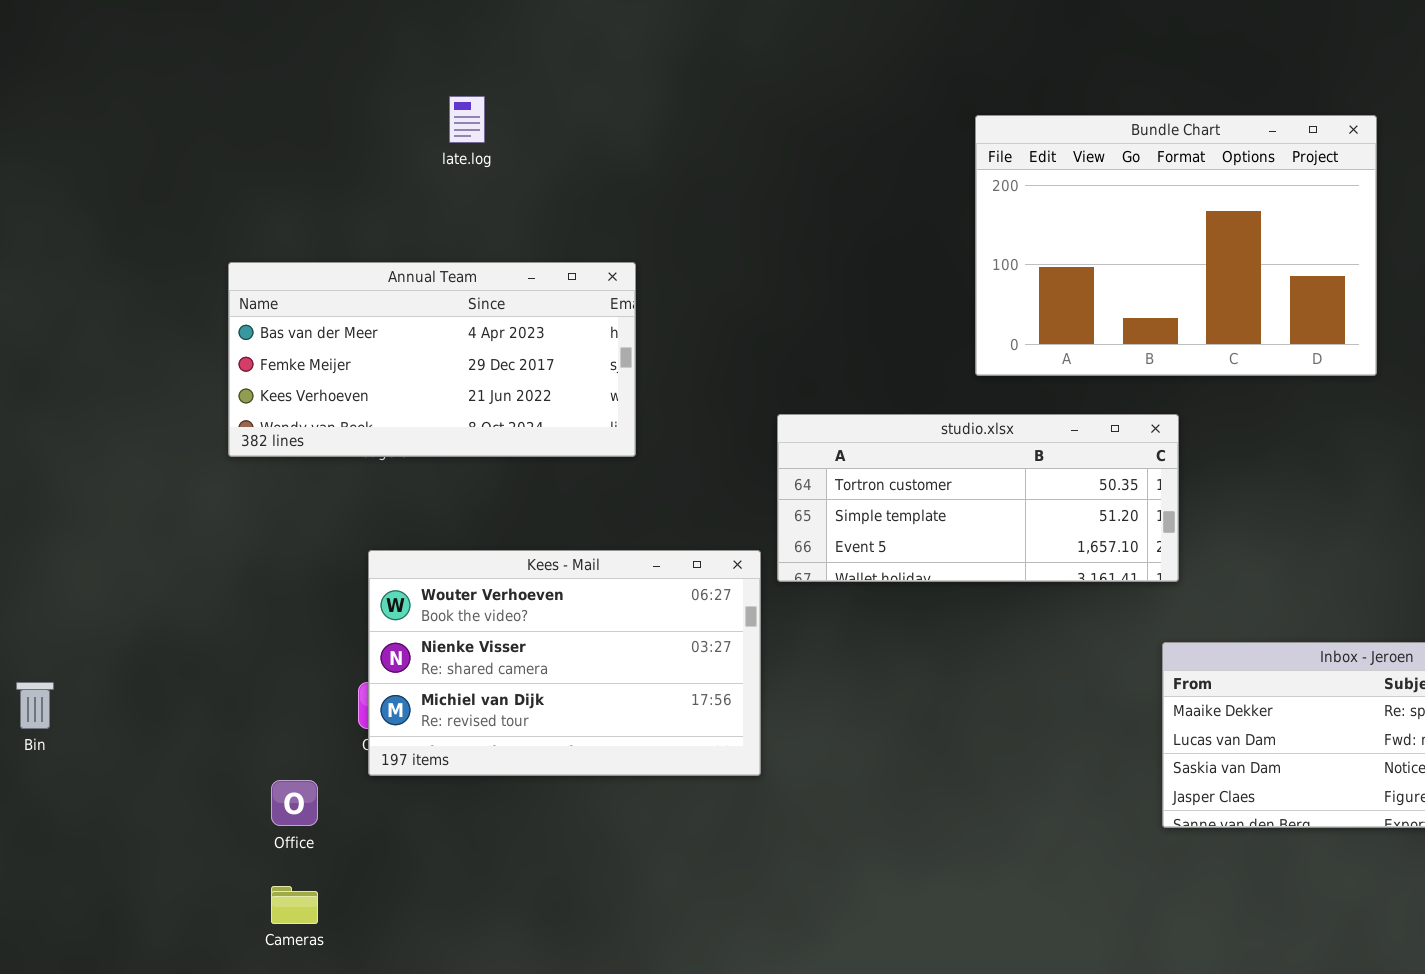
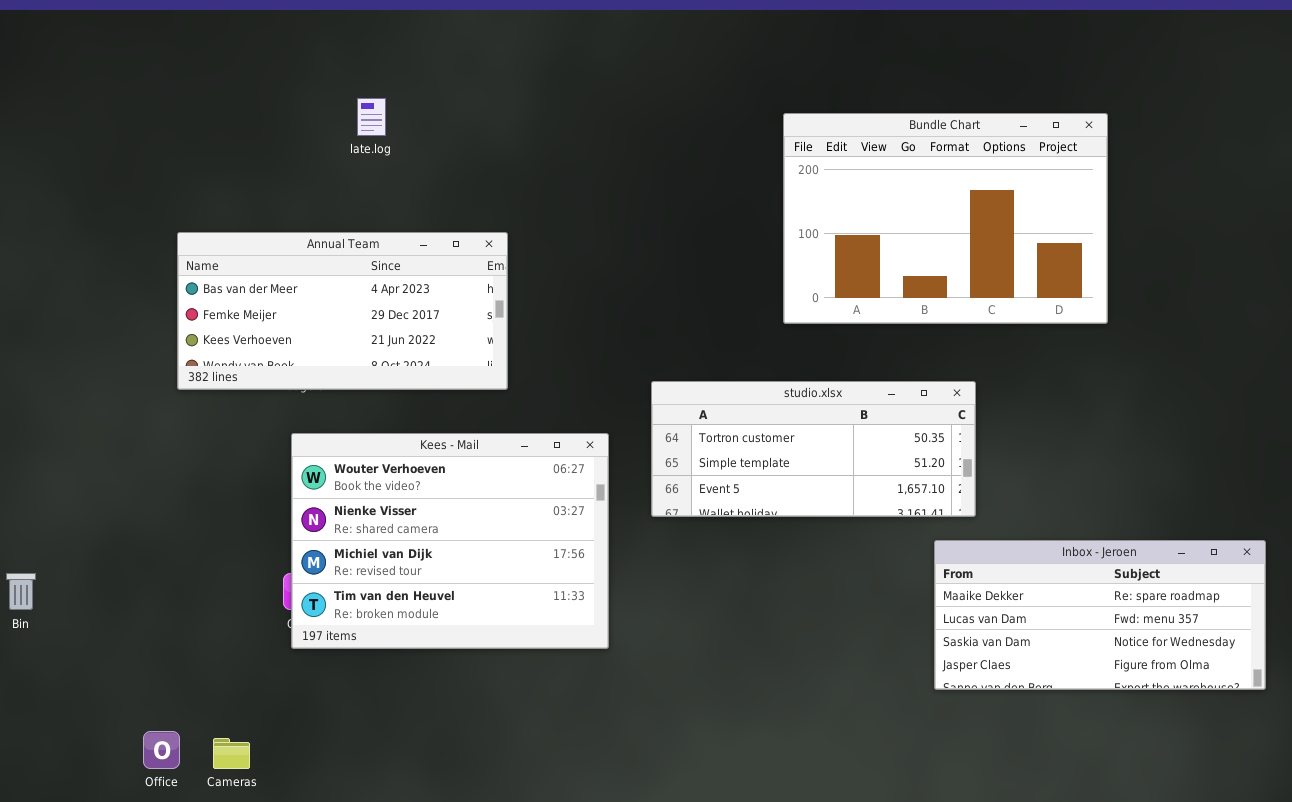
studio.xlsx: [777,414,1179,582] -> [651,381,976,517], moved
Kees - Mail: [368,550,761,776] -> [291,433,609,649], resized
Office: [271,780,318,826] -> [143,731,180,769], moved

